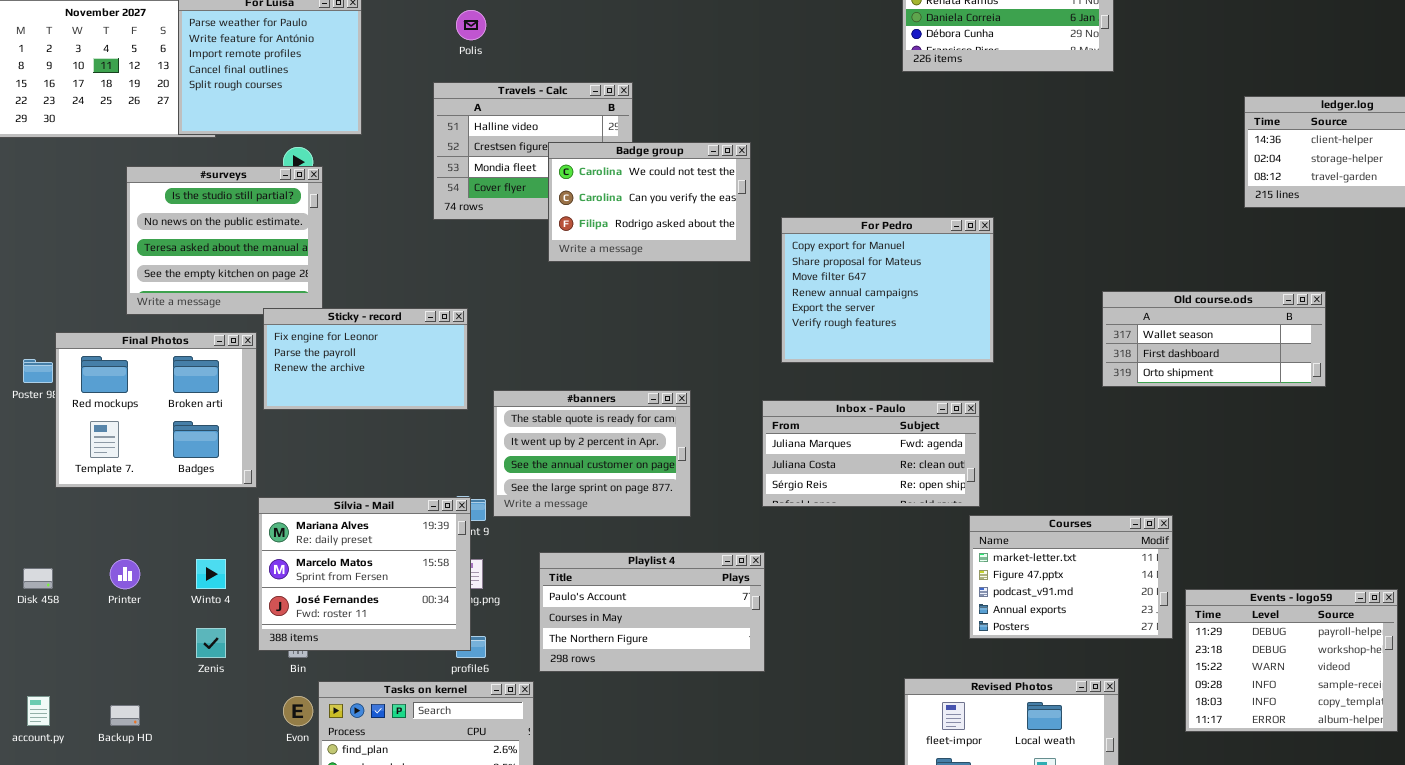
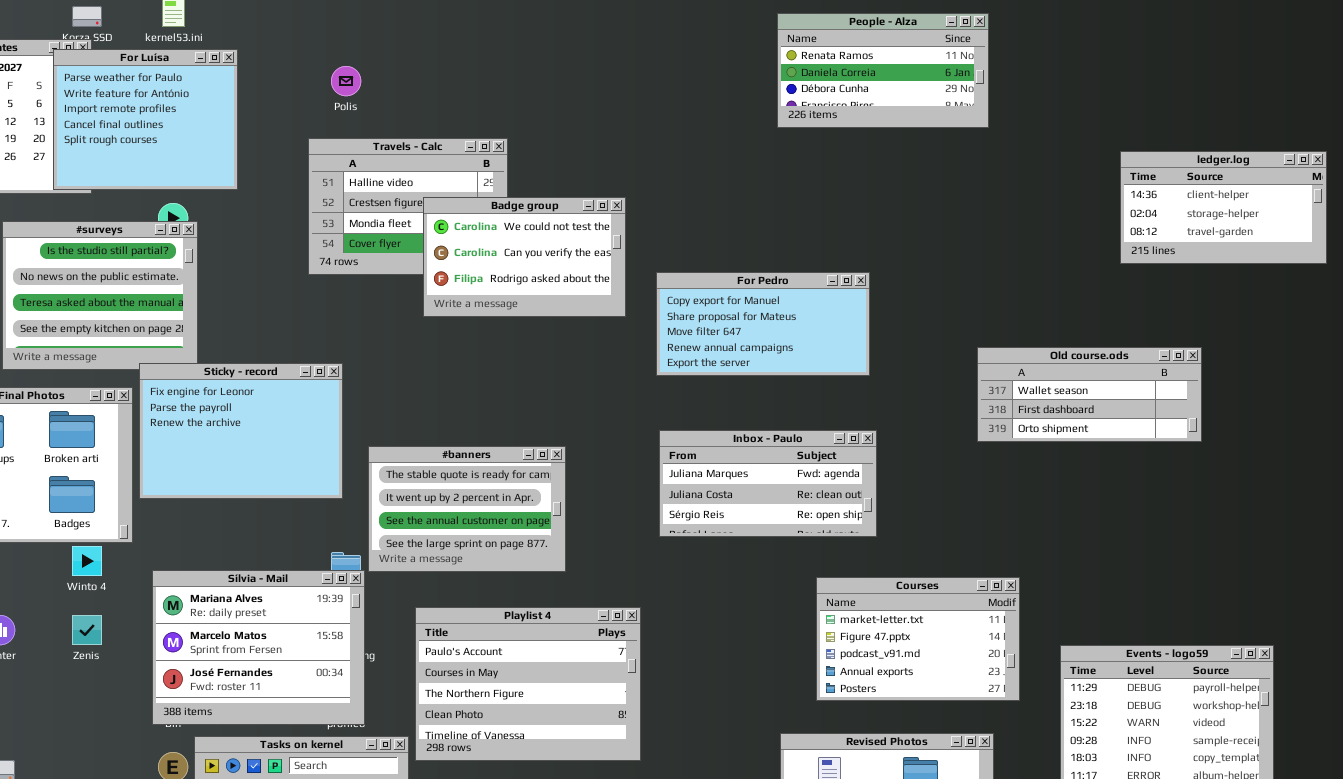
For Pedro: [781,217,994,363] -> [656,272,870,376], resized
Sticky - record: [263,308,468,410] -> [139,363,343,499], resized
Inbox - Paulo: [762,400,980,507] -> [659,430,877,537], moved
Sílvia - Mail: [258,497,471,651] -> [152,570,365,725], moved
Courses: [969,515,1173,639] -> [816,577,1020,701], moved
Playlist 4: [539,552,765,672] -> [415,607,641,761], resized
Winto 4: [196,559,226,589] -> [72,546,102,576], moved
Zenis: [196,628,226,658] -> [72,615,102,645], moved

